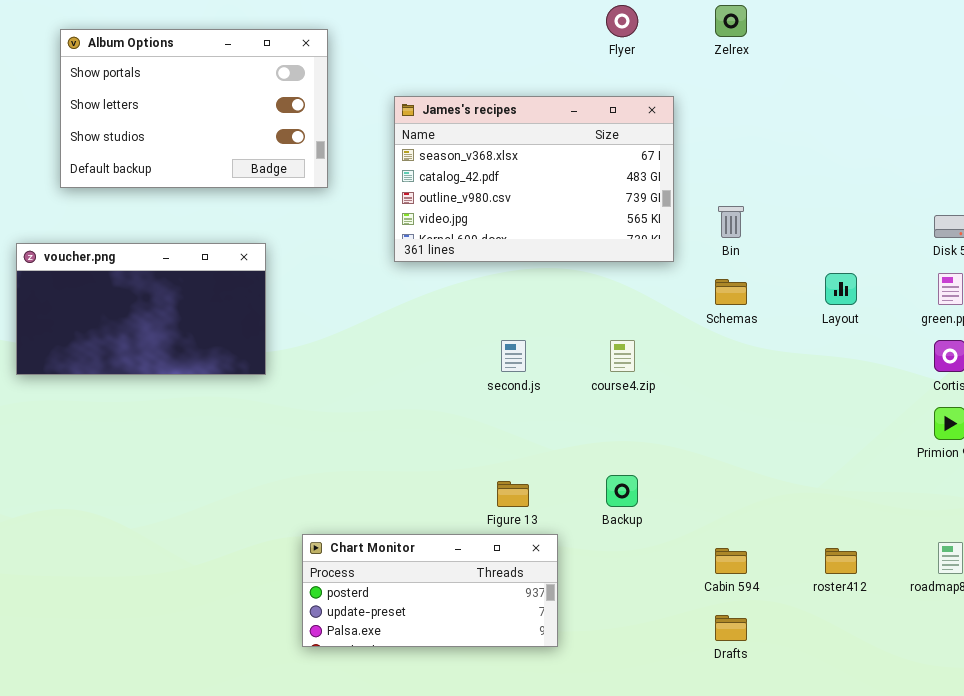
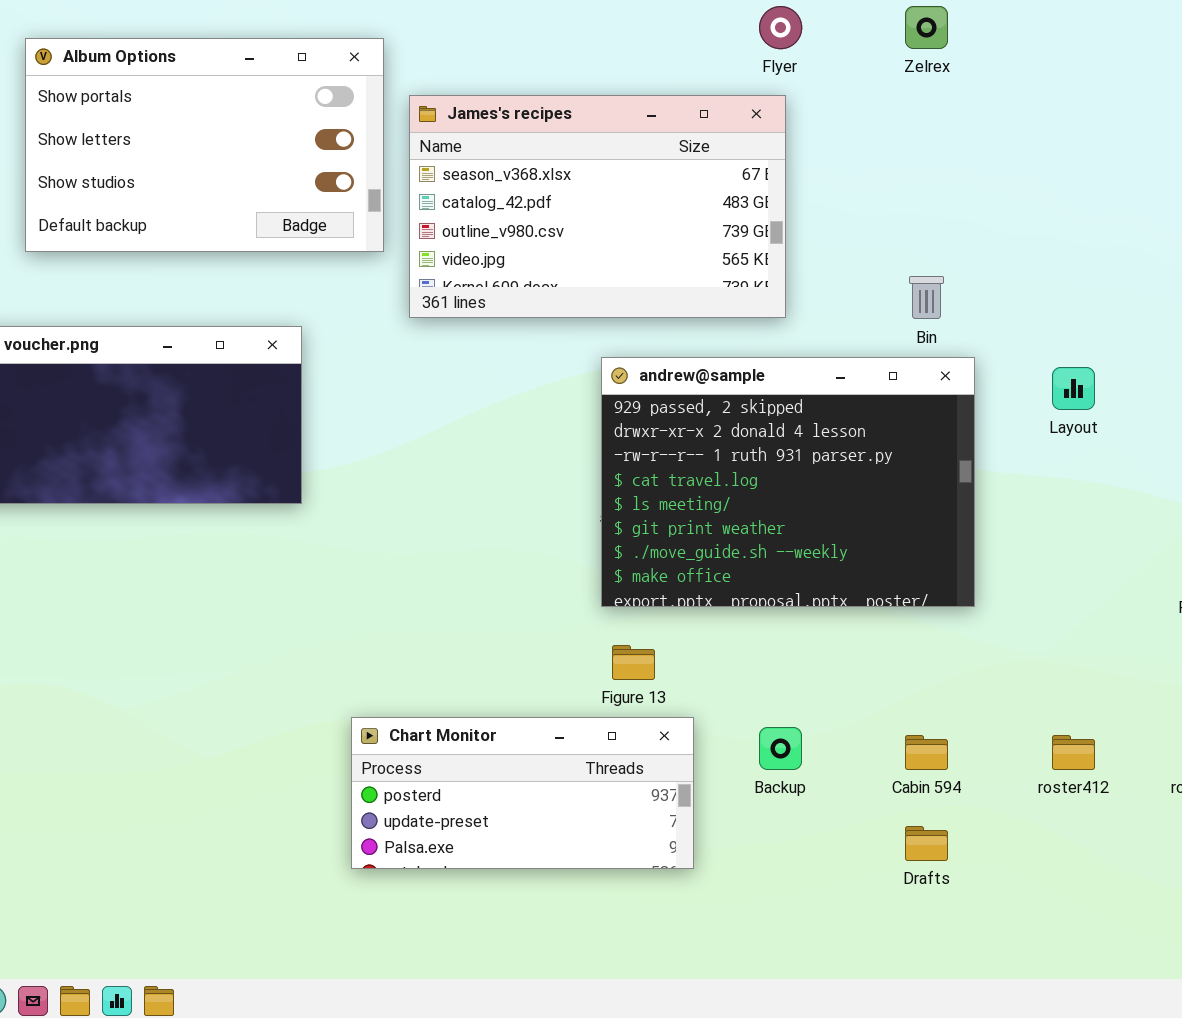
James's recipes: [394,96,674,262] -> [409,95,786,318], moved
andrew@sample: none -> [601,357,975,607], opened
Backup: [606,475,638,507] -> [759,727,802,770], moved

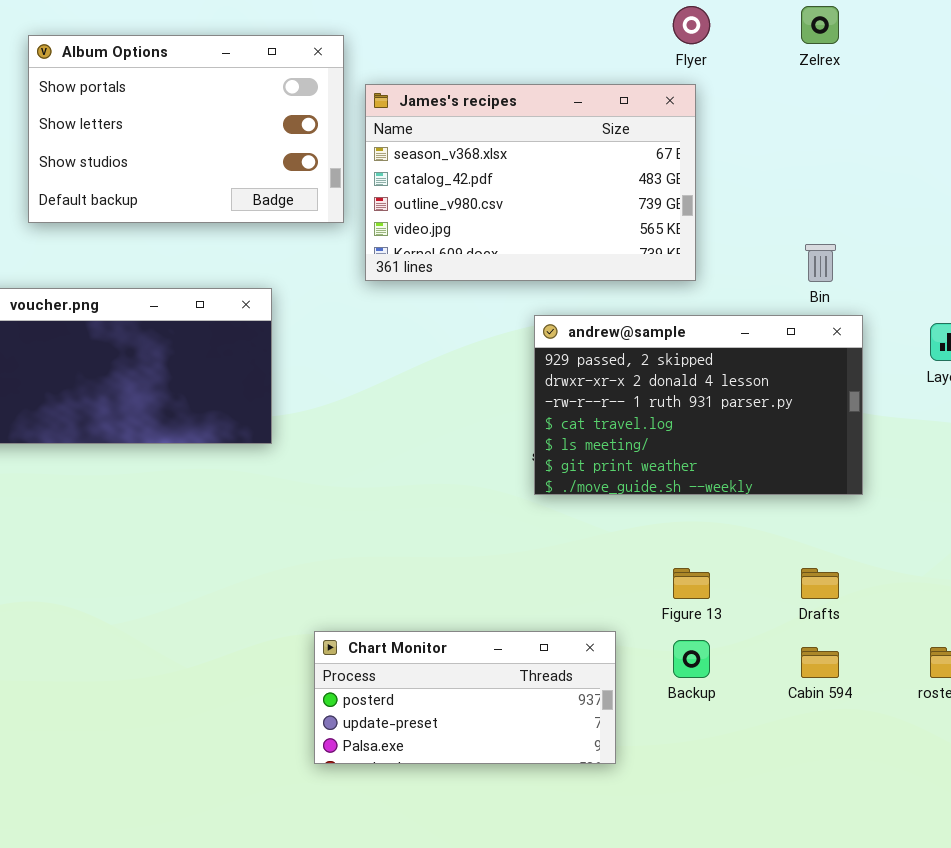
andrew@sample: [601,357,975,607] -> [534,315,863,495], resized
Figure 13: [612,645,655,680] -> [673,568,710,599], moved
Drafts: [905,826,948,861] -> [801,568,839,599], moved

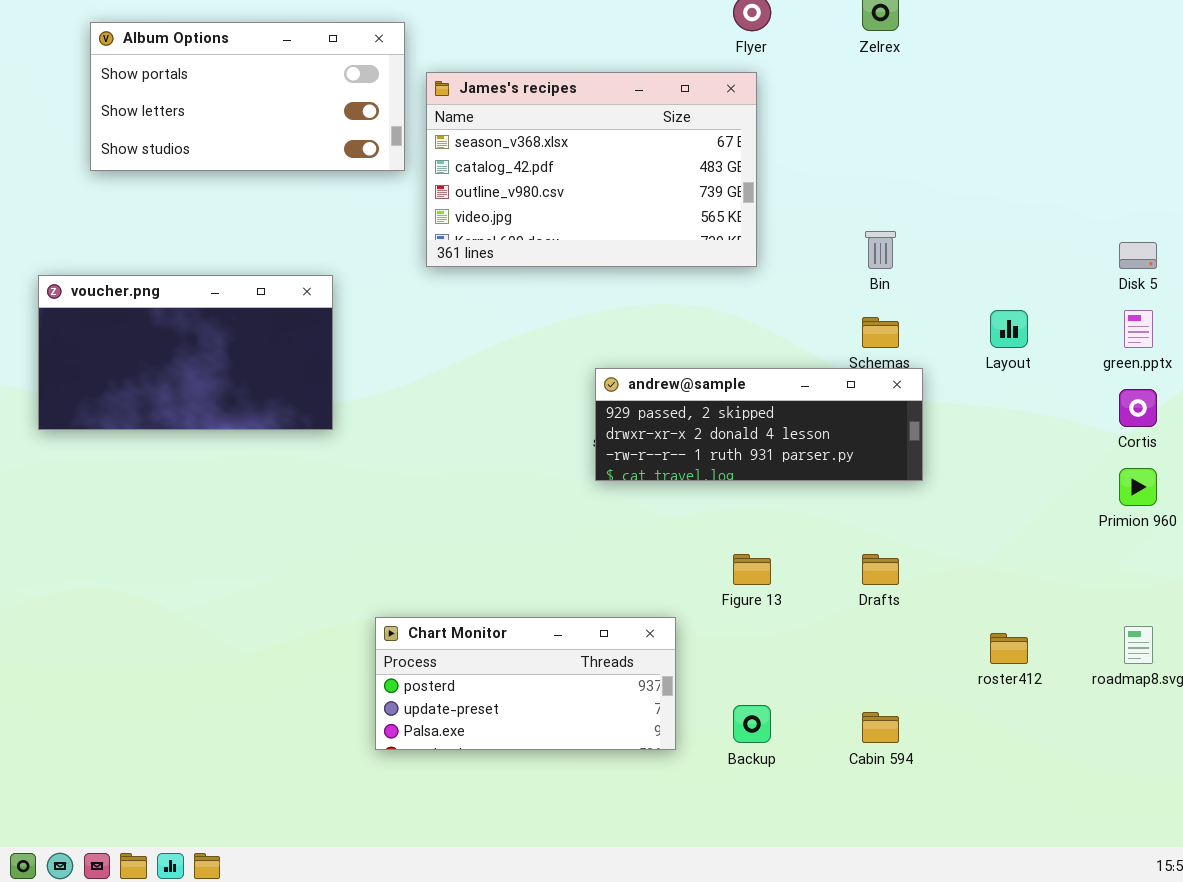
Album Options: [28,35,344,223] -> [90,22,405,171], resized
andrew@sample: [534,315,863,495] -> [595,368,923,481], resized
Backup: [673,640,710,678] -> [733,705,771,743], moved
Cabin 594: [801,647,839,678] -> [862,712,899,743], moved

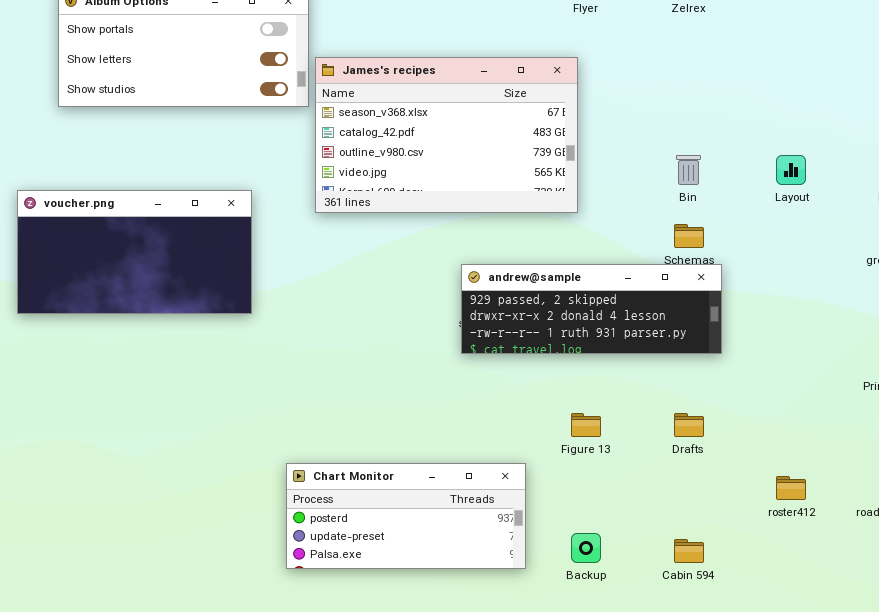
James's recipes: [426,72,757,267] -> [315,57,578,213], moved
Layout: [990,310,1028,348] -> [776,155,806,185], moved

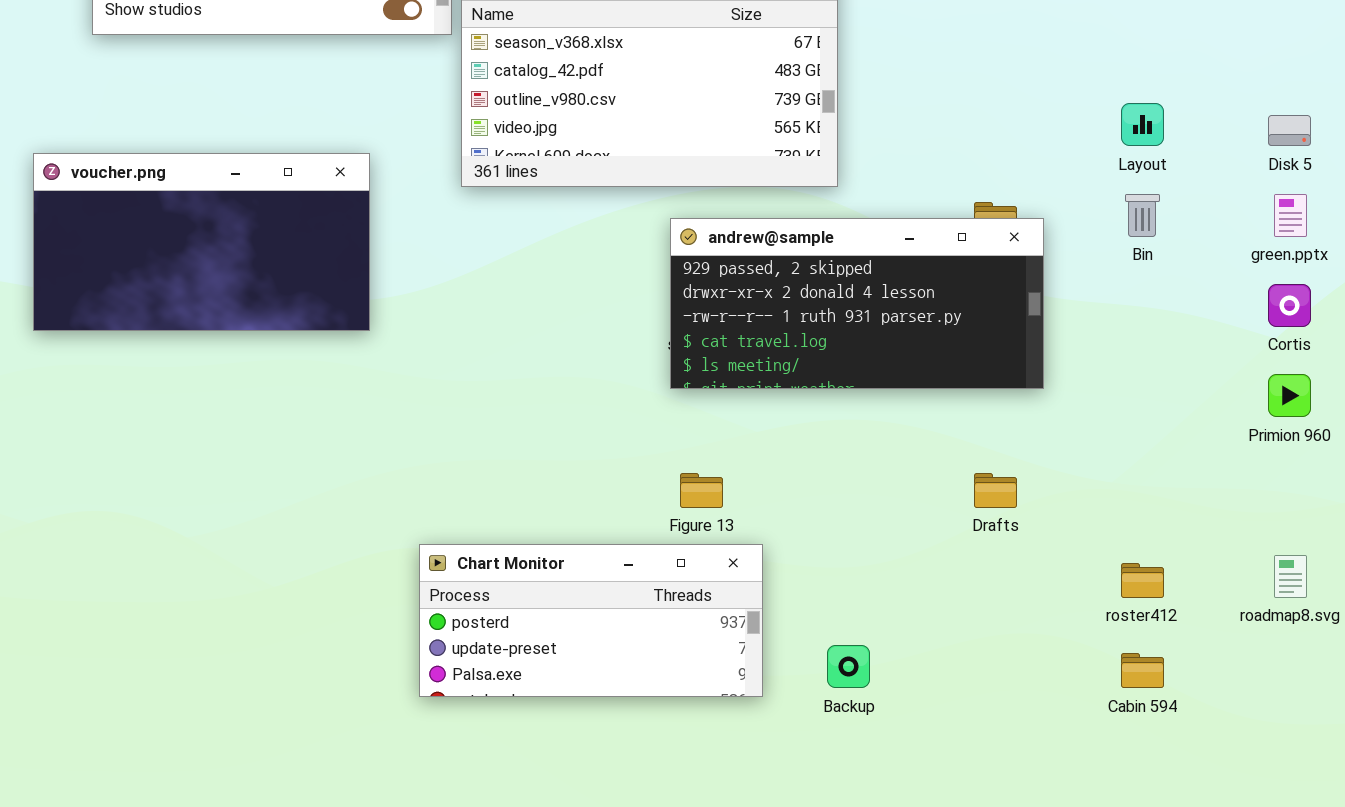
Bin: [676,155,701,185] -> [1125,194,1160,237], moved
andrew@sample: [461,264,722,354] -> [670,218,1044,389], resized
Figure 13: [571,413,601,437] -> [680,473,723,508], moved
Cabin 594: [674,539,704,563] -> [1121,653,1164,688], moved

